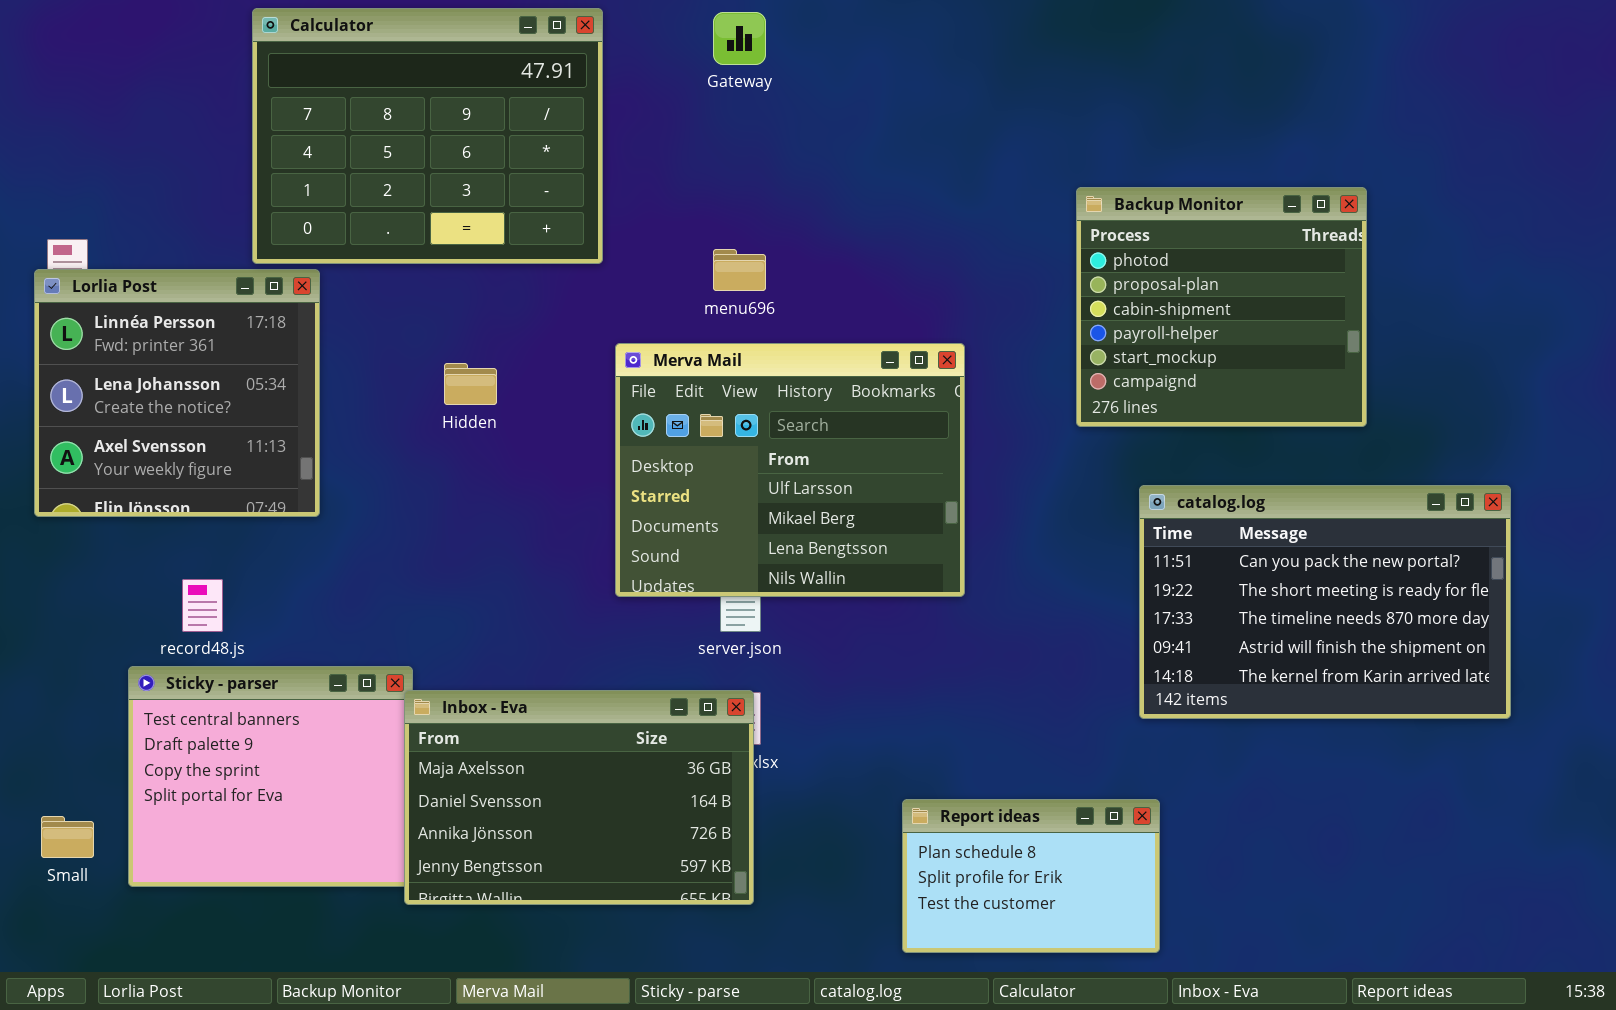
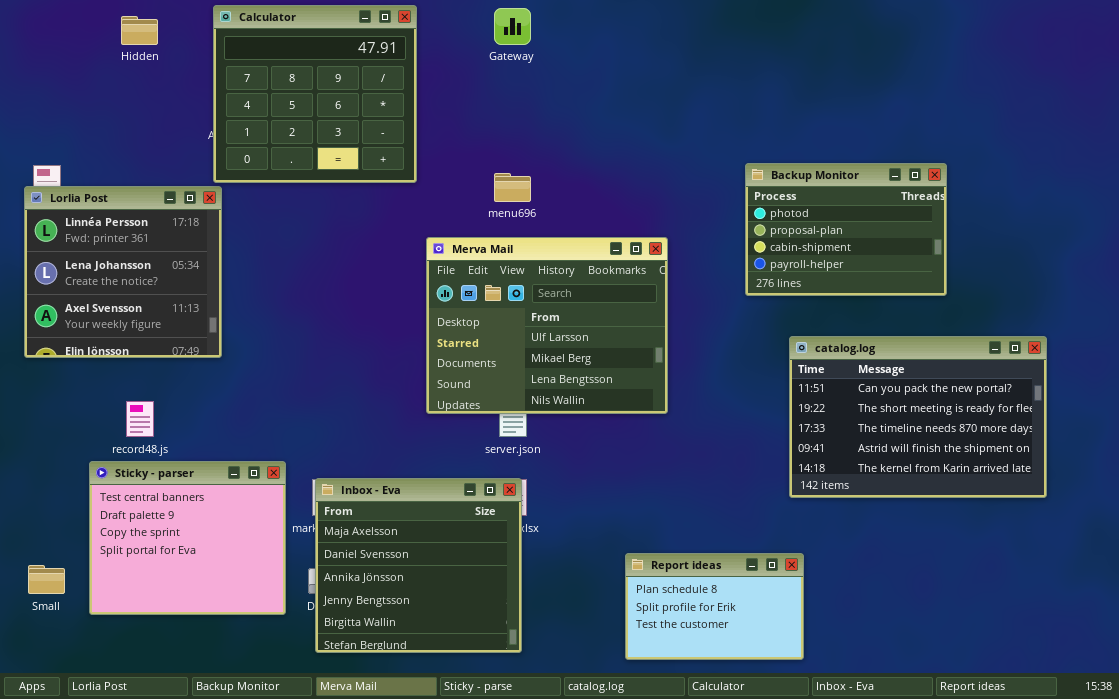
Calculator: [252,8,603,264] -> [213,5,417,183], resized
Backup Monitor: [1076,187,1367,427] -> [745,163,947,296], resized
Hidden: [444,363,497,405] -> [121,16,158,45], moved
Inbox - Eva: [404,690,754,905] -> [315,478,522,653], resized

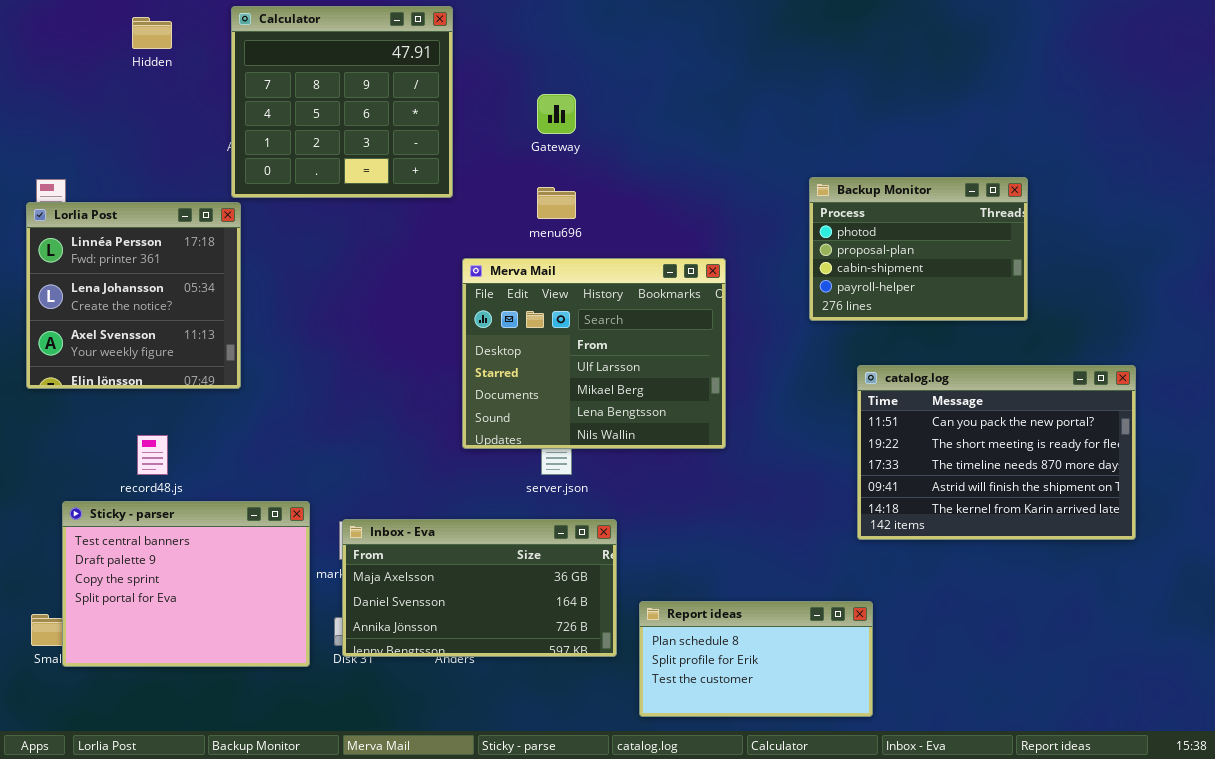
Gateway: [494,8,531,45] -> [537,94,576,134], moved
Sticky - parser: [89,461,286,615] -> [62,501,310,667], resized
Inbox - Eva: [315,478,522,653] -> [342,519,617,657], resized
Report ideas: [625,553,804,660] -> [639,601,873,717], resized

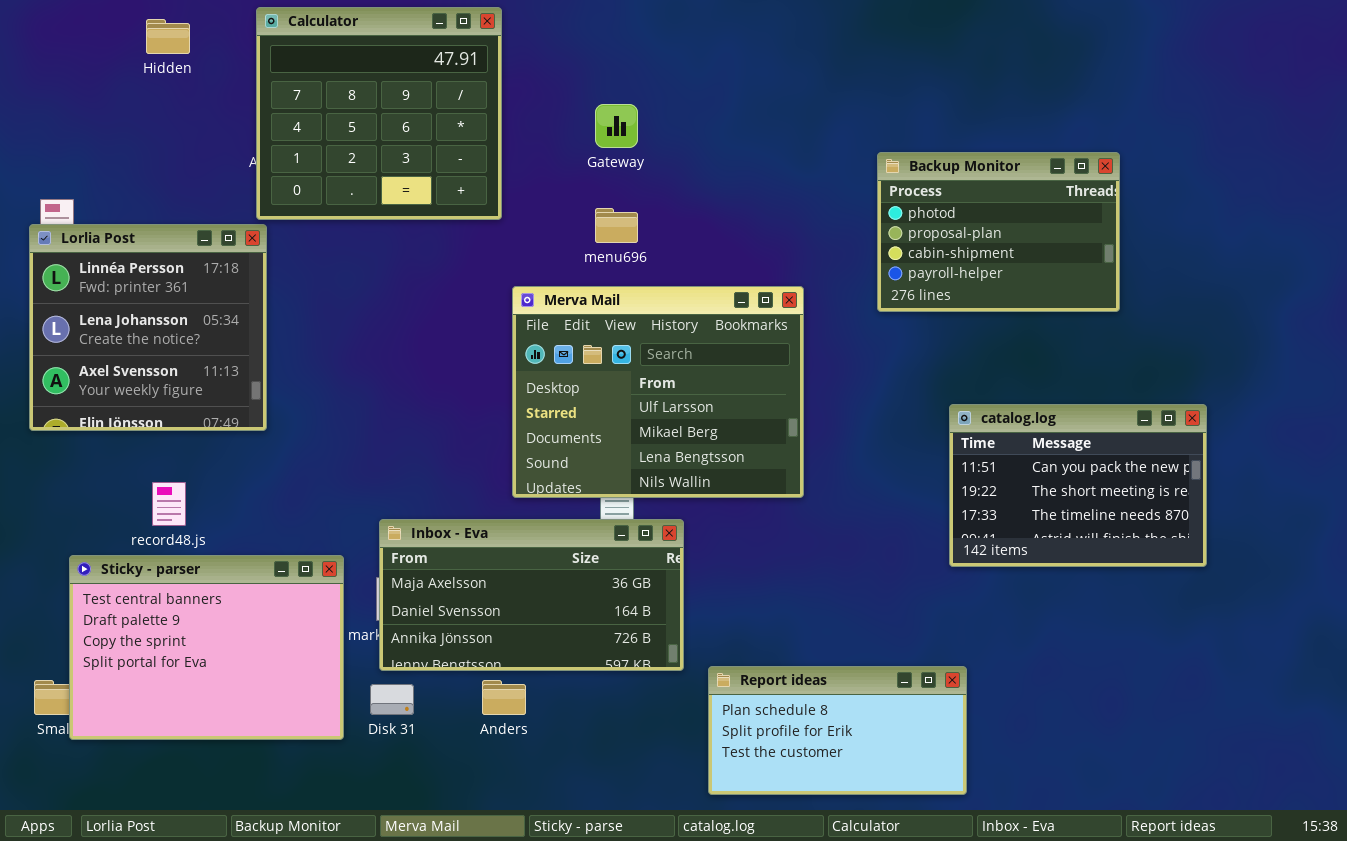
Backup Monitor: [809,177,1028,321] -> [877,152,1120,312], moved
catalog.log: [857,365,1136,540] -> [949,404,1207,567], resized
Inbox - Eva: [342,519,617,657] -> [379,519,684,671], moved

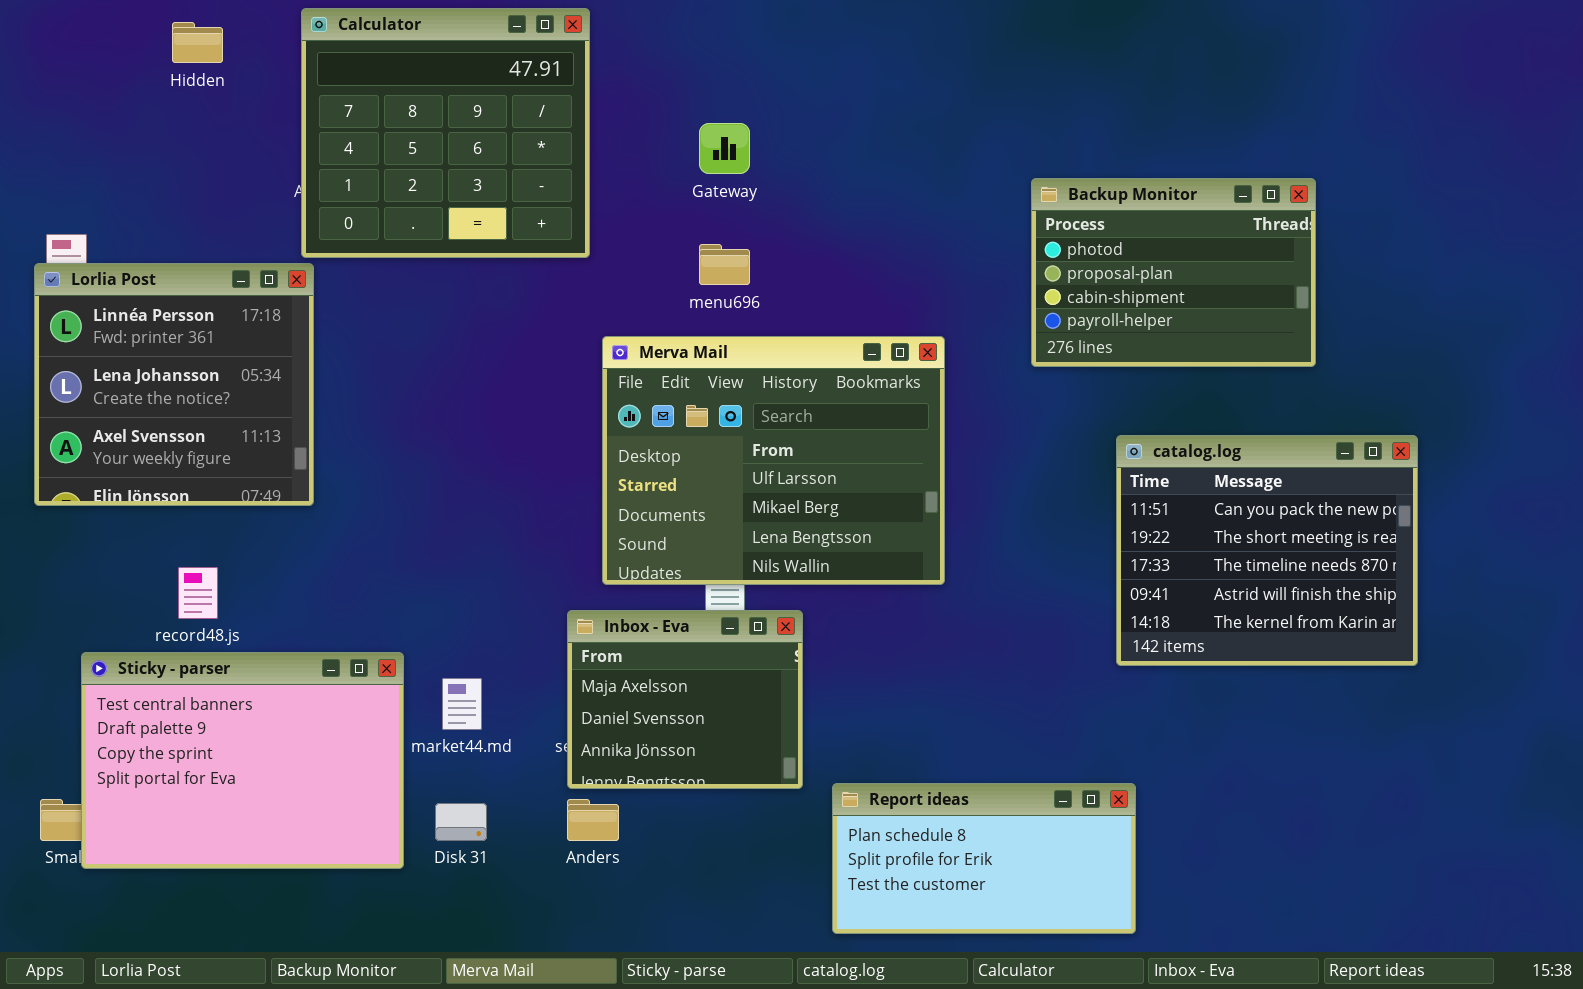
catalog.log: [949,404,1207,567] -> [1116,435,1418,666], resized
Inbox - Eva: [379,519,684,671] -> [567,610,803,789], resized

